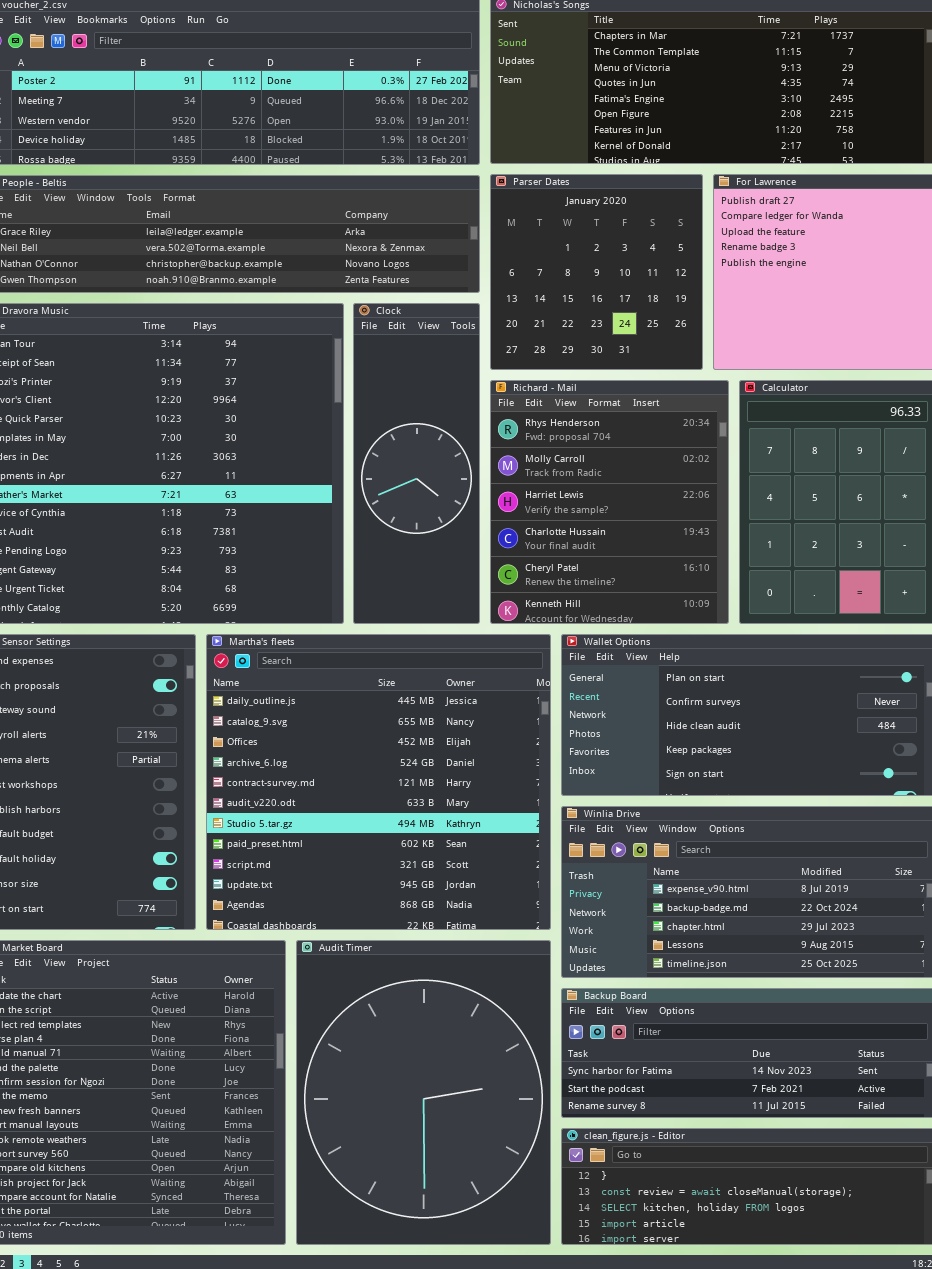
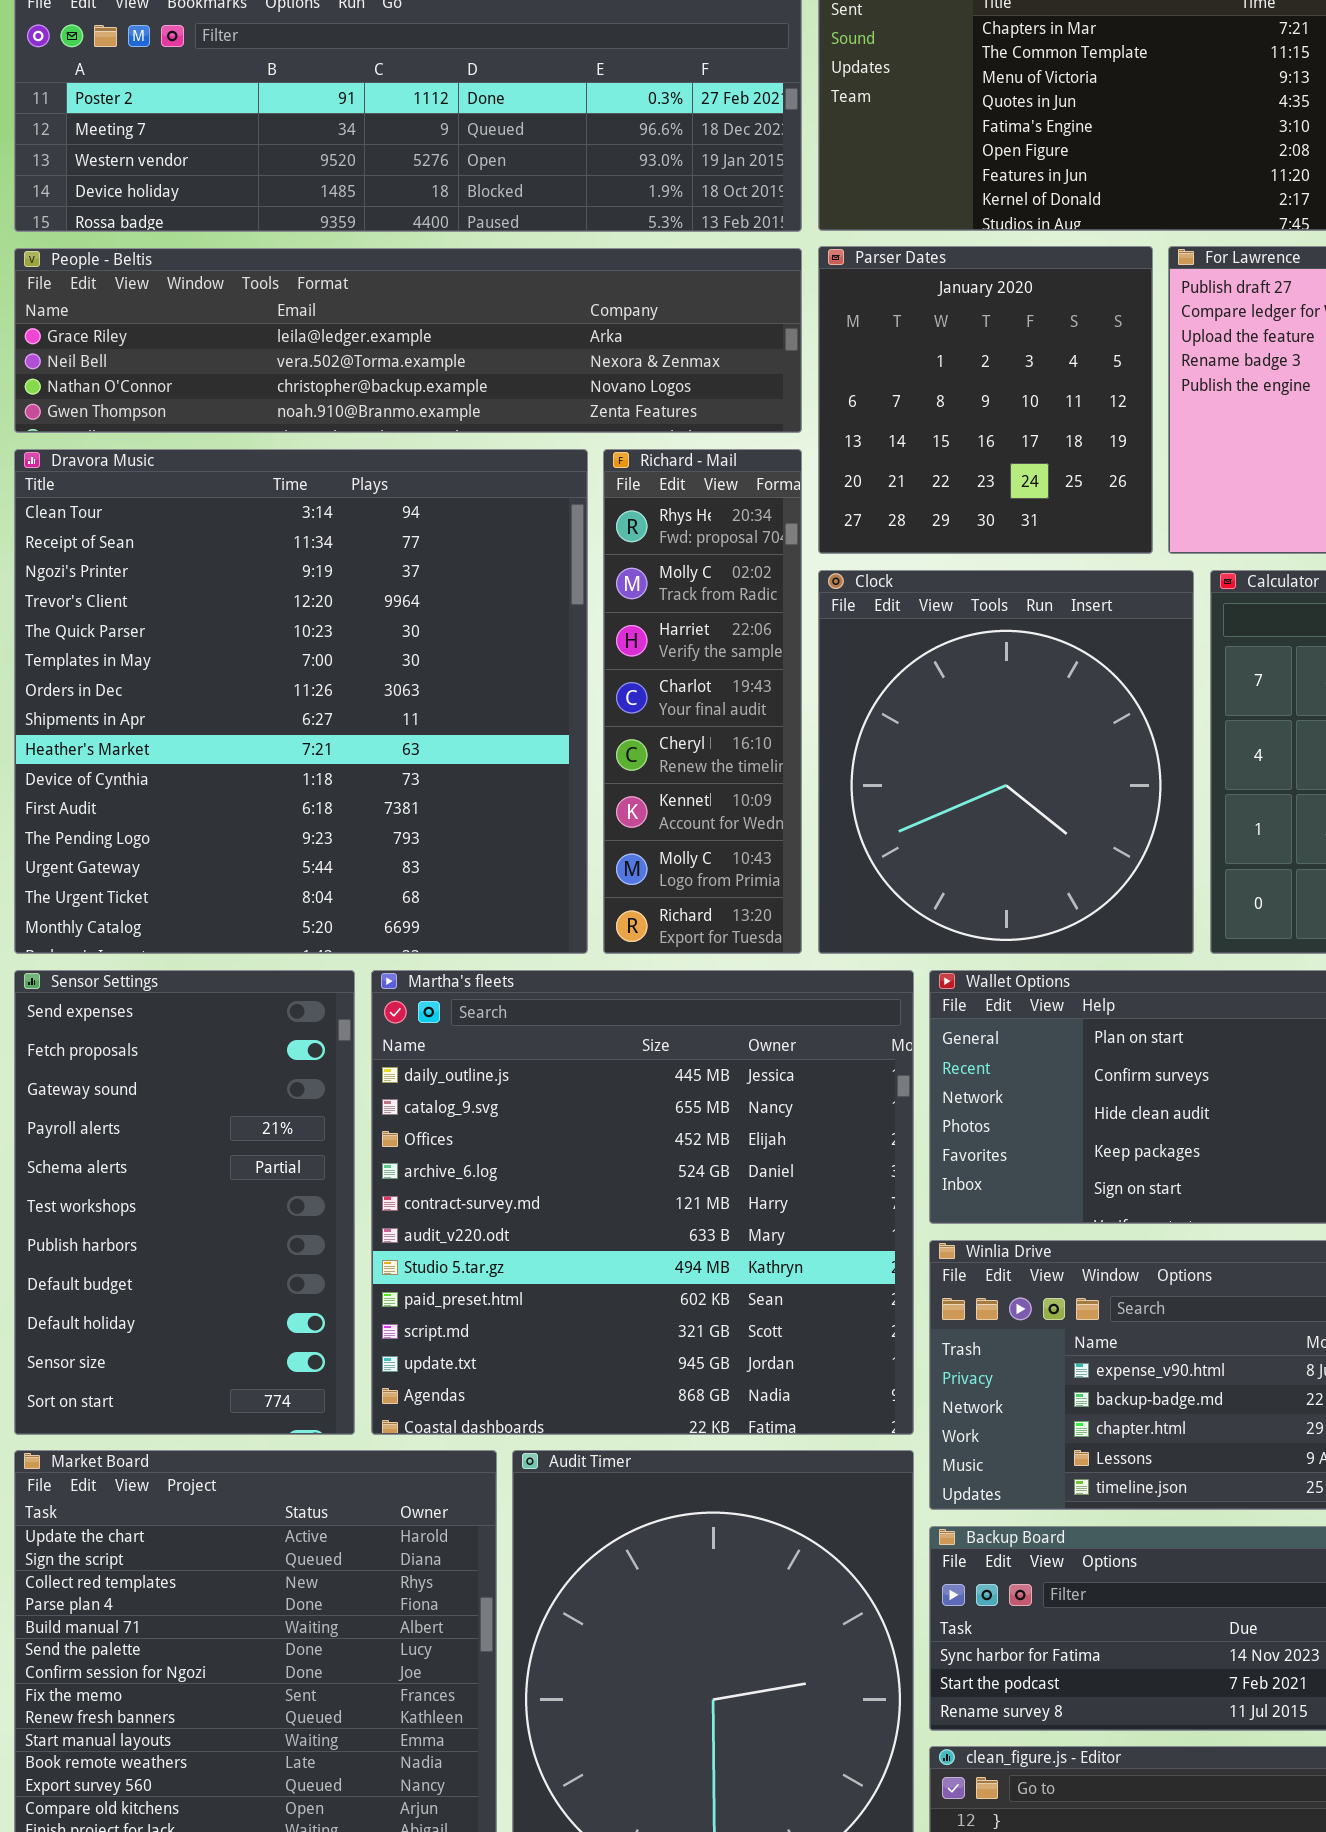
Clock: [353,303,480,624] -> [818,570,1194,954], moved, resized
Richard - Mail: [490,380,729,624] -> [603,449,802,954], moved, resized

